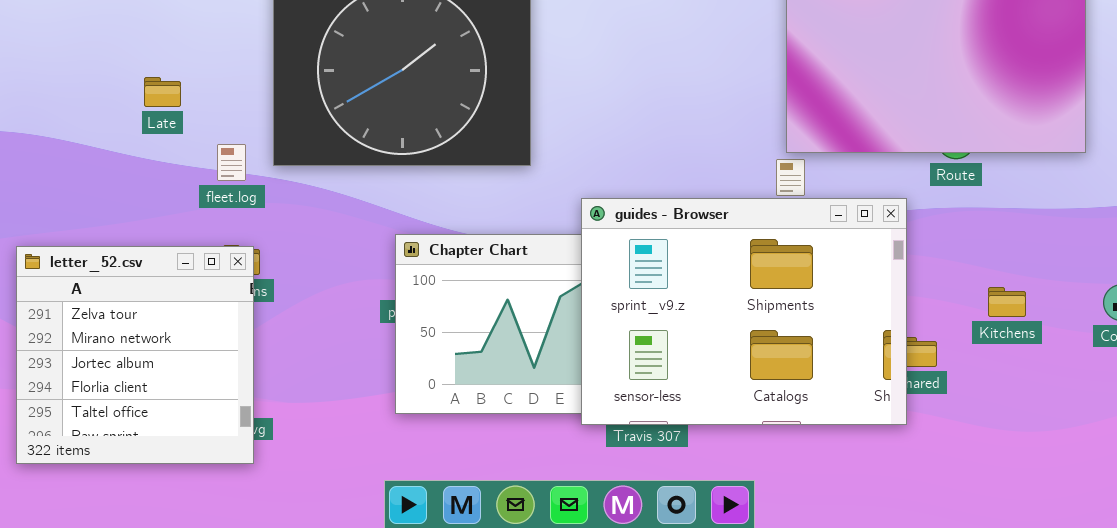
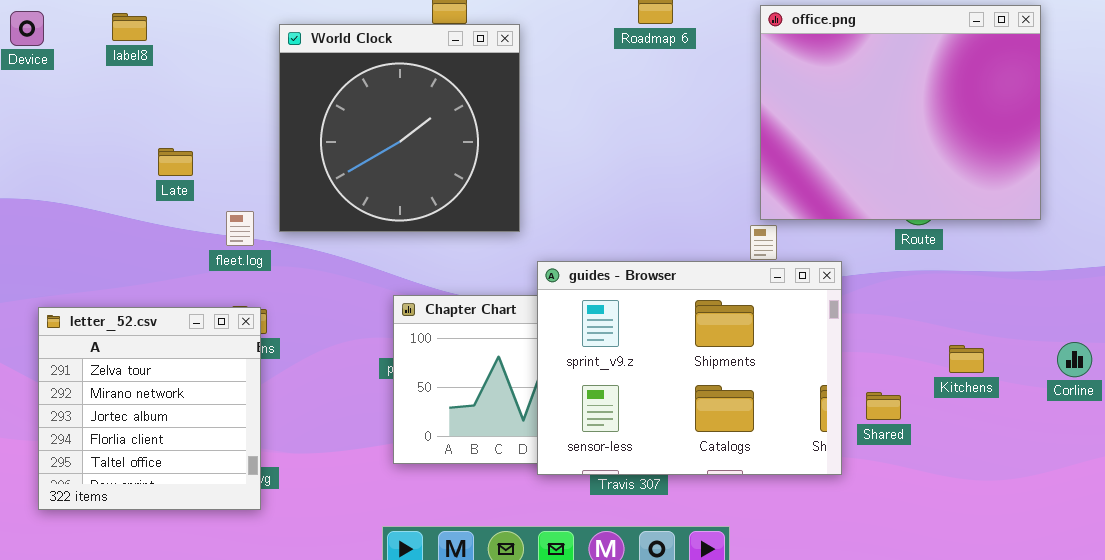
guides - Browser: [581,198,907,425] -> [537,261,842,475], moved

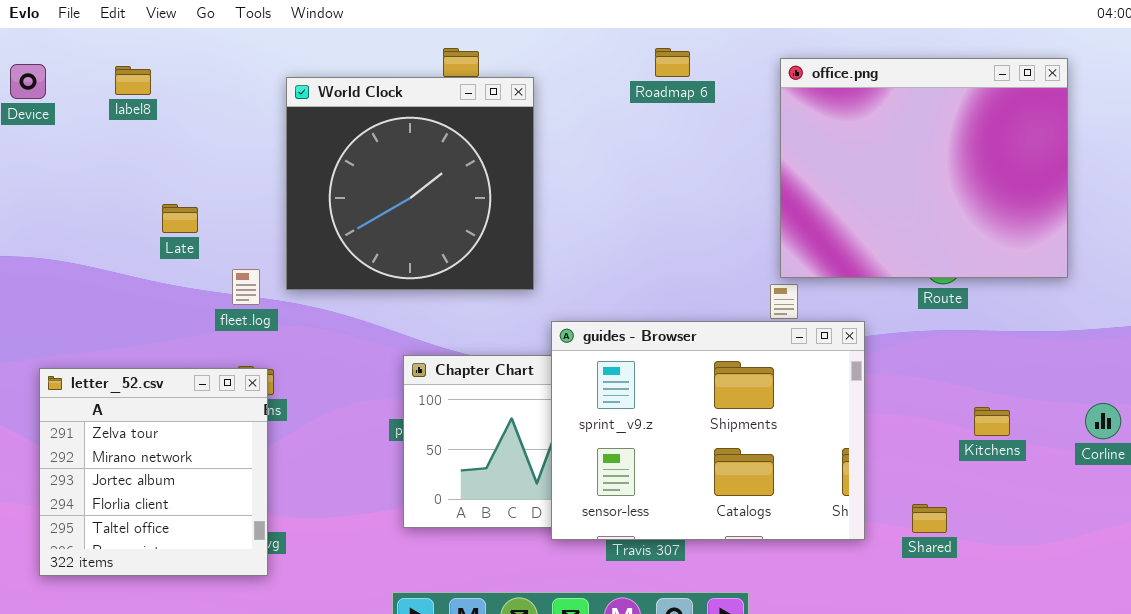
Shared: [866,392,901,420] -> [912,504,947,533], moved

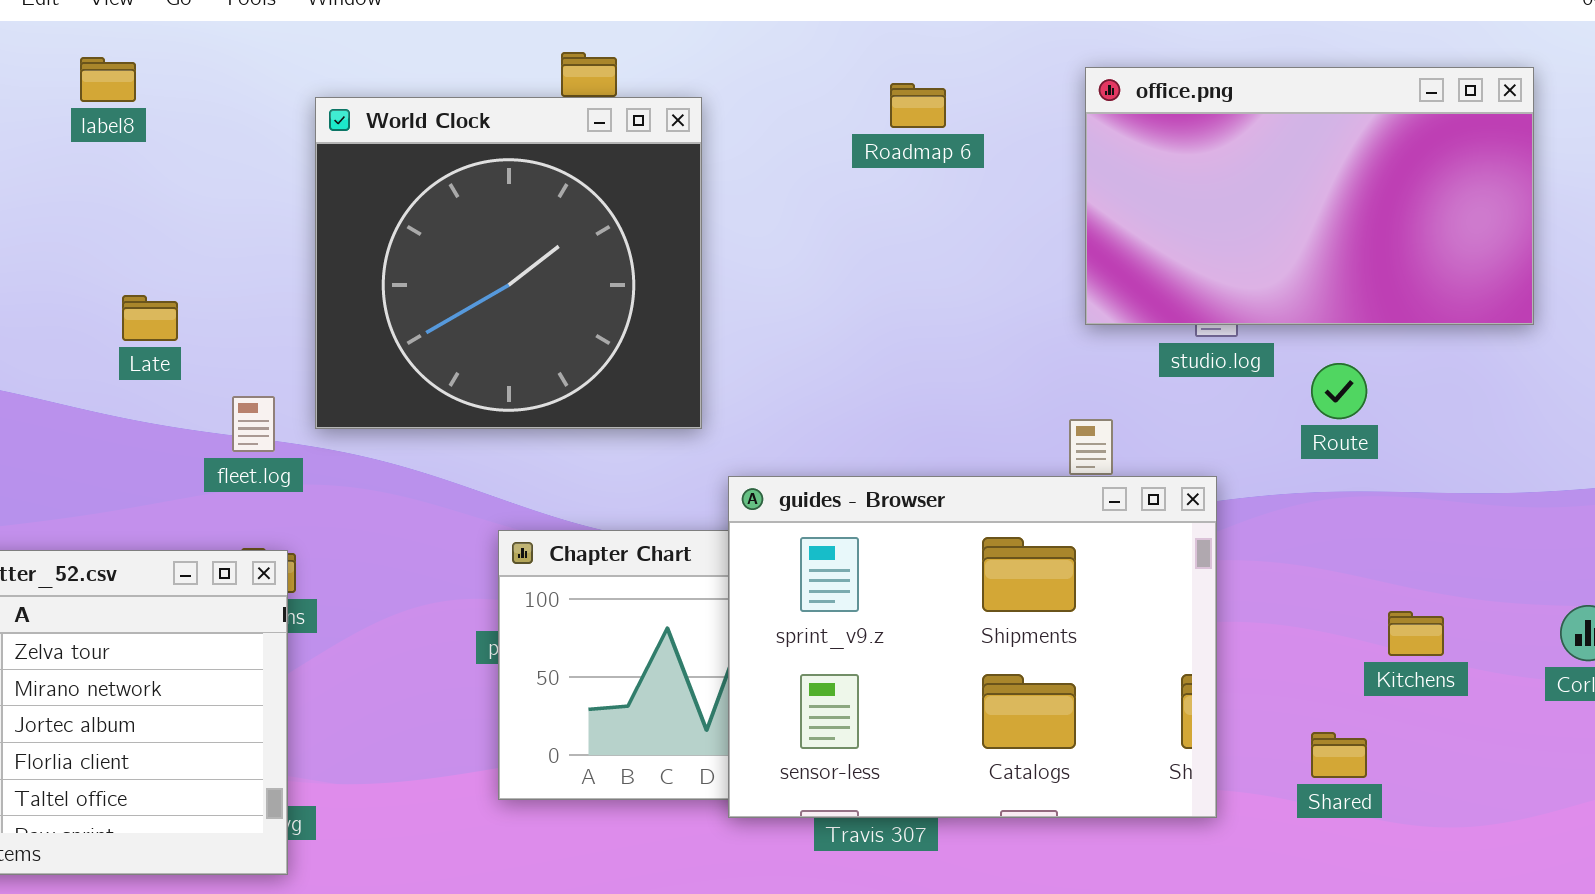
Roadmap 6: [655,48,690,77] -> [890,83,946,128], moved
office.png: [780,58,1068,278] -> [1085,67,1534,325], resized
label8: [115,66,151,95] -> [80,57,136,102], moved
Shared: [912,504,947,533] -> [1311,732,1367,778], moved

